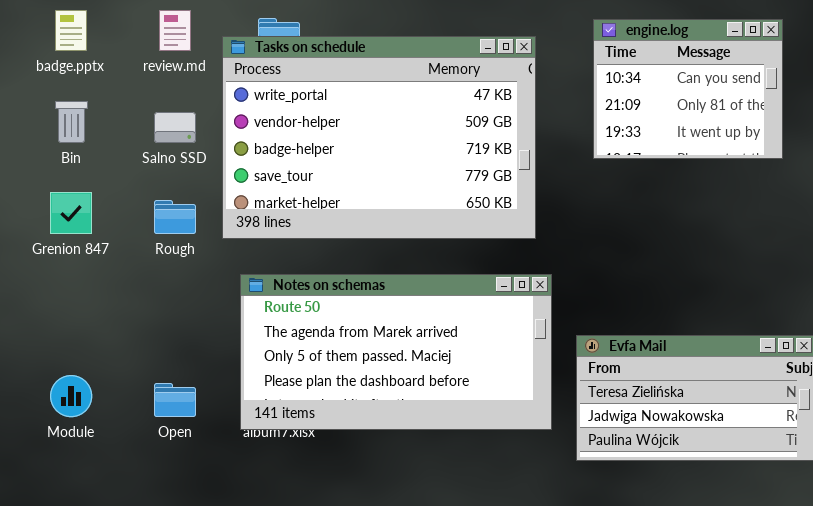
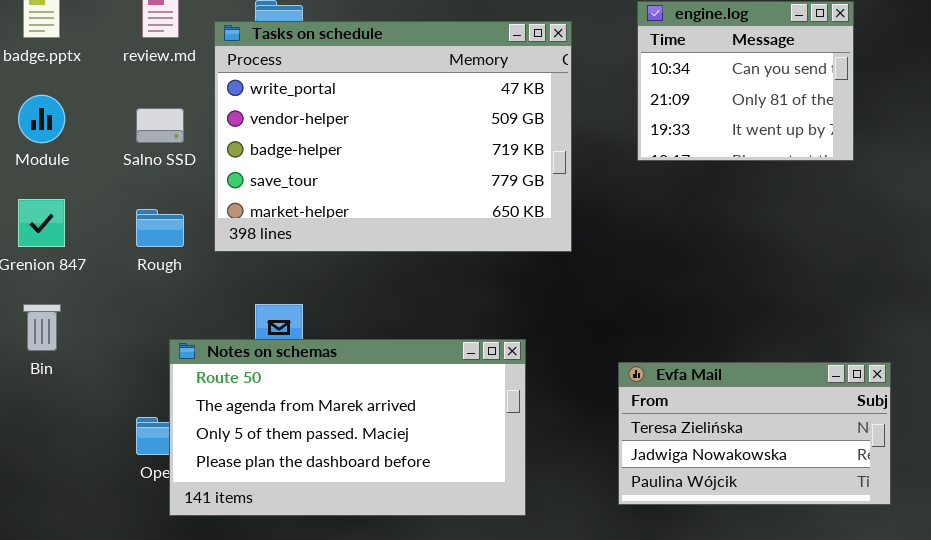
Bin: [55,101,88,143] -> [23,304,61,351], moved
Notes on schemas: [240,274,552,430] -> [169,339,526,516], moved
Module: [50,375,92,417] -> [18,95,65,143], moved

